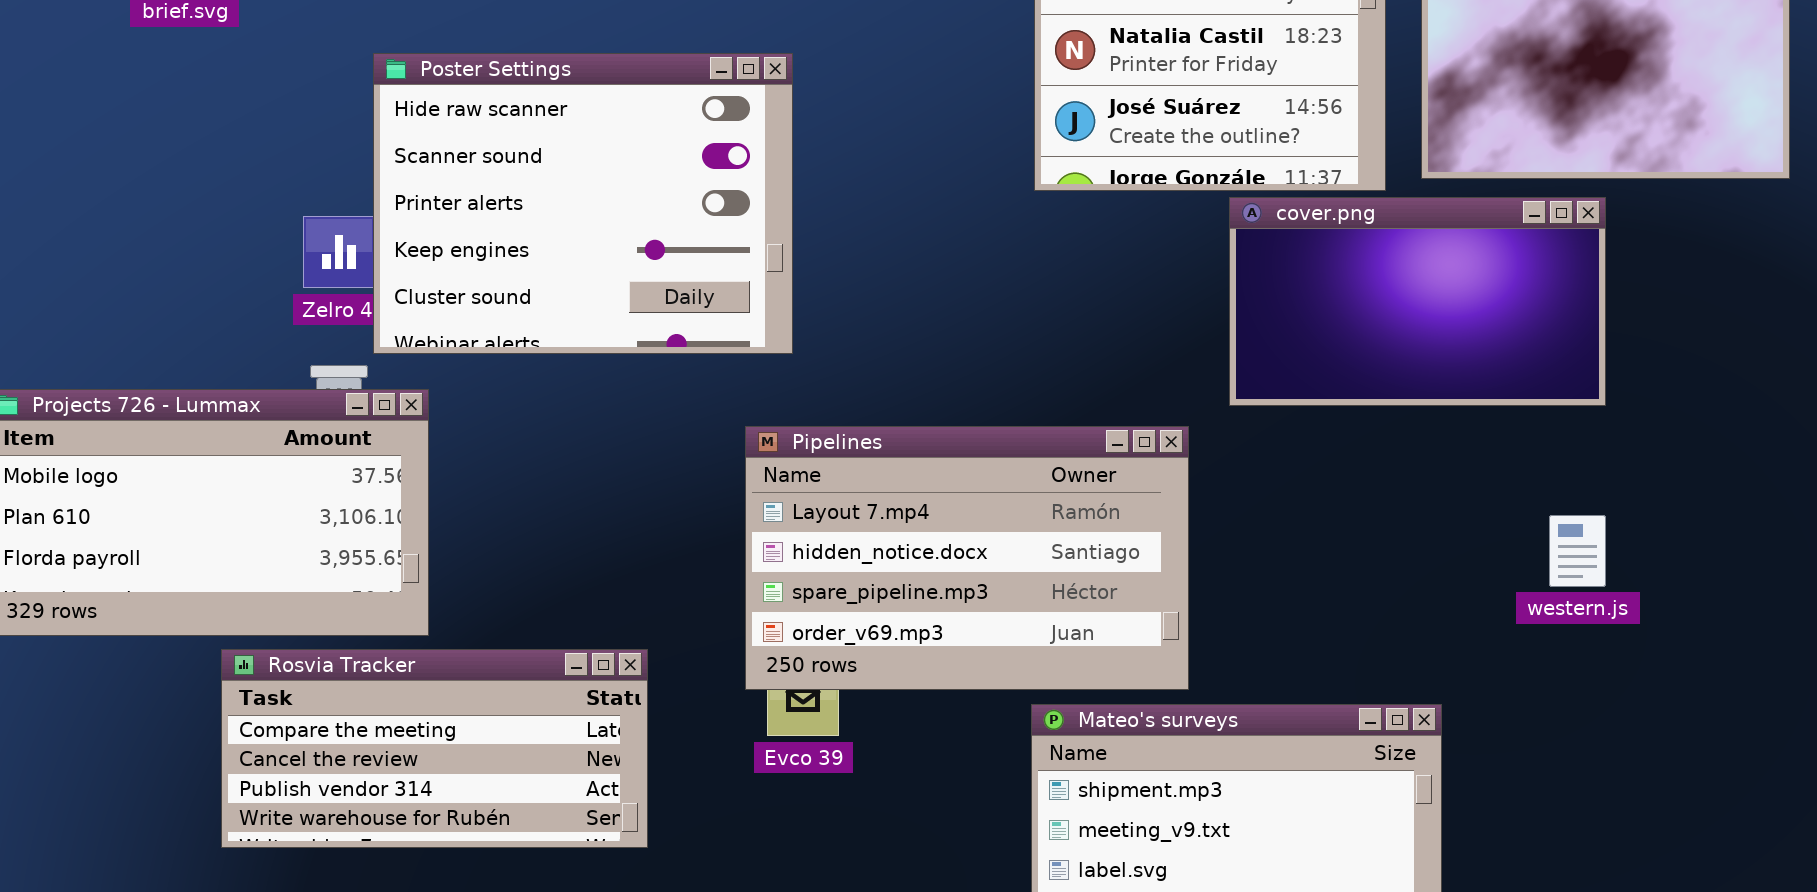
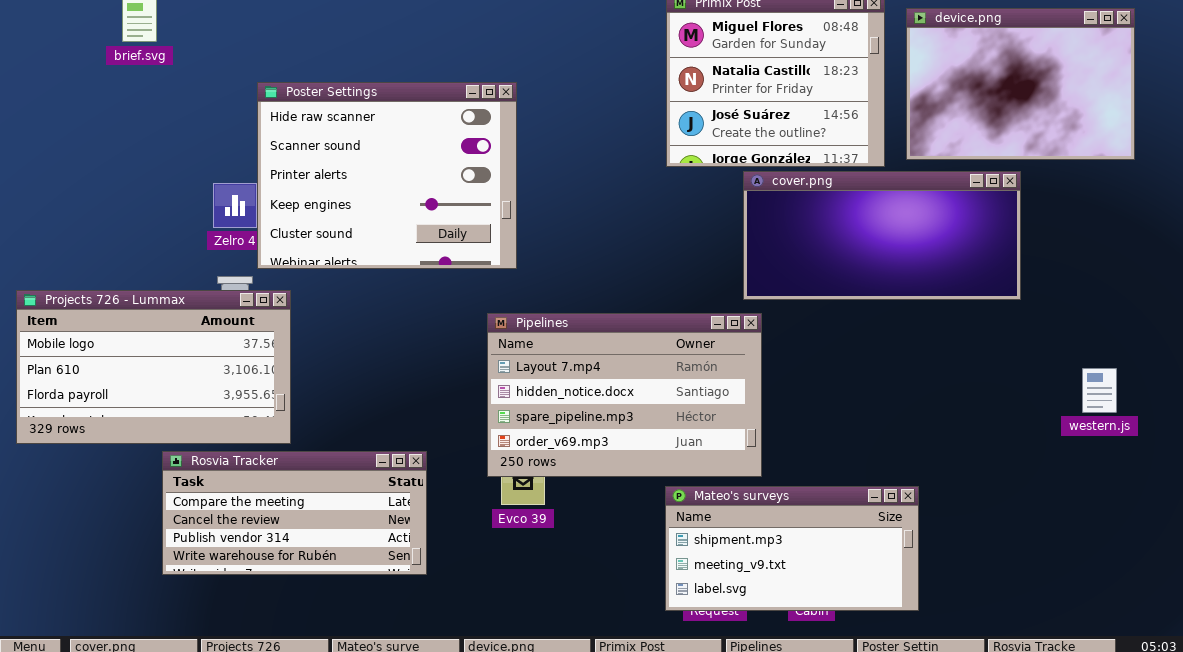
cover.png: [1229,197,1606,406] -> [743,171,1021,300], resized
western.js: [1549,515,1606,587] -> [1082,368,1117,413], moved

